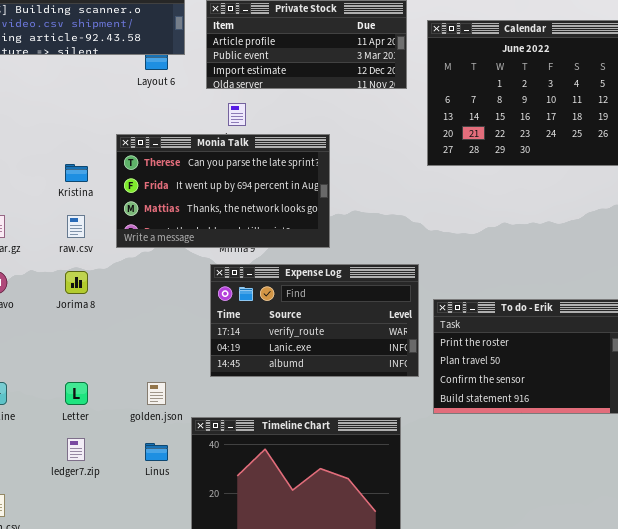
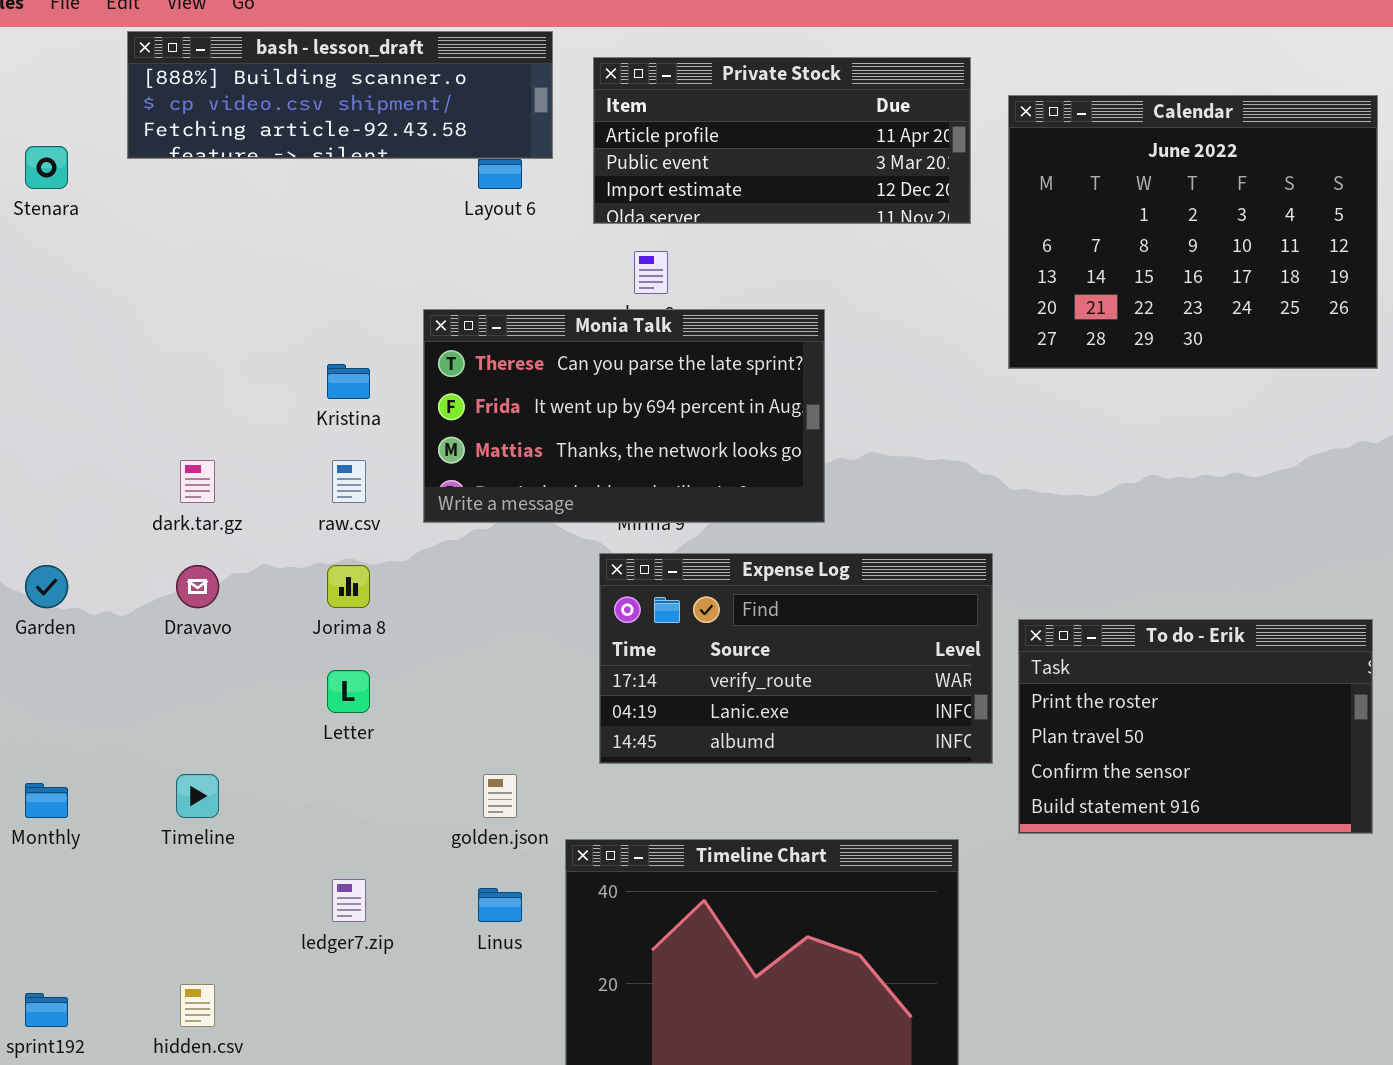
Letter: [65,382,88,405] -> [327,670,370,713], moved

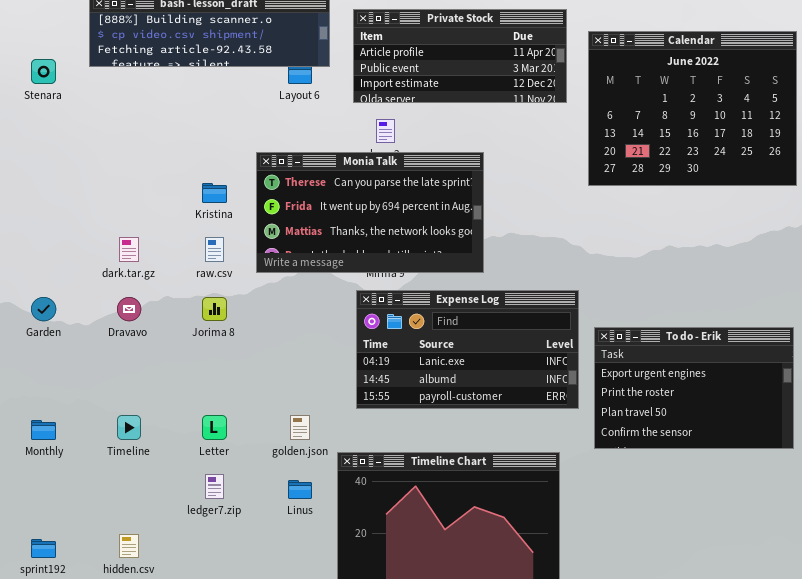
Expense Log: [599,553,993,764] -> [356,290,579,409], scrolled down 1 row
To do - Erik: [1018,619,1373,834] -> [594,327,794,449], scrolled up 1 row
Letter: [327,670,370,713] -> [202,415,227,440], moved

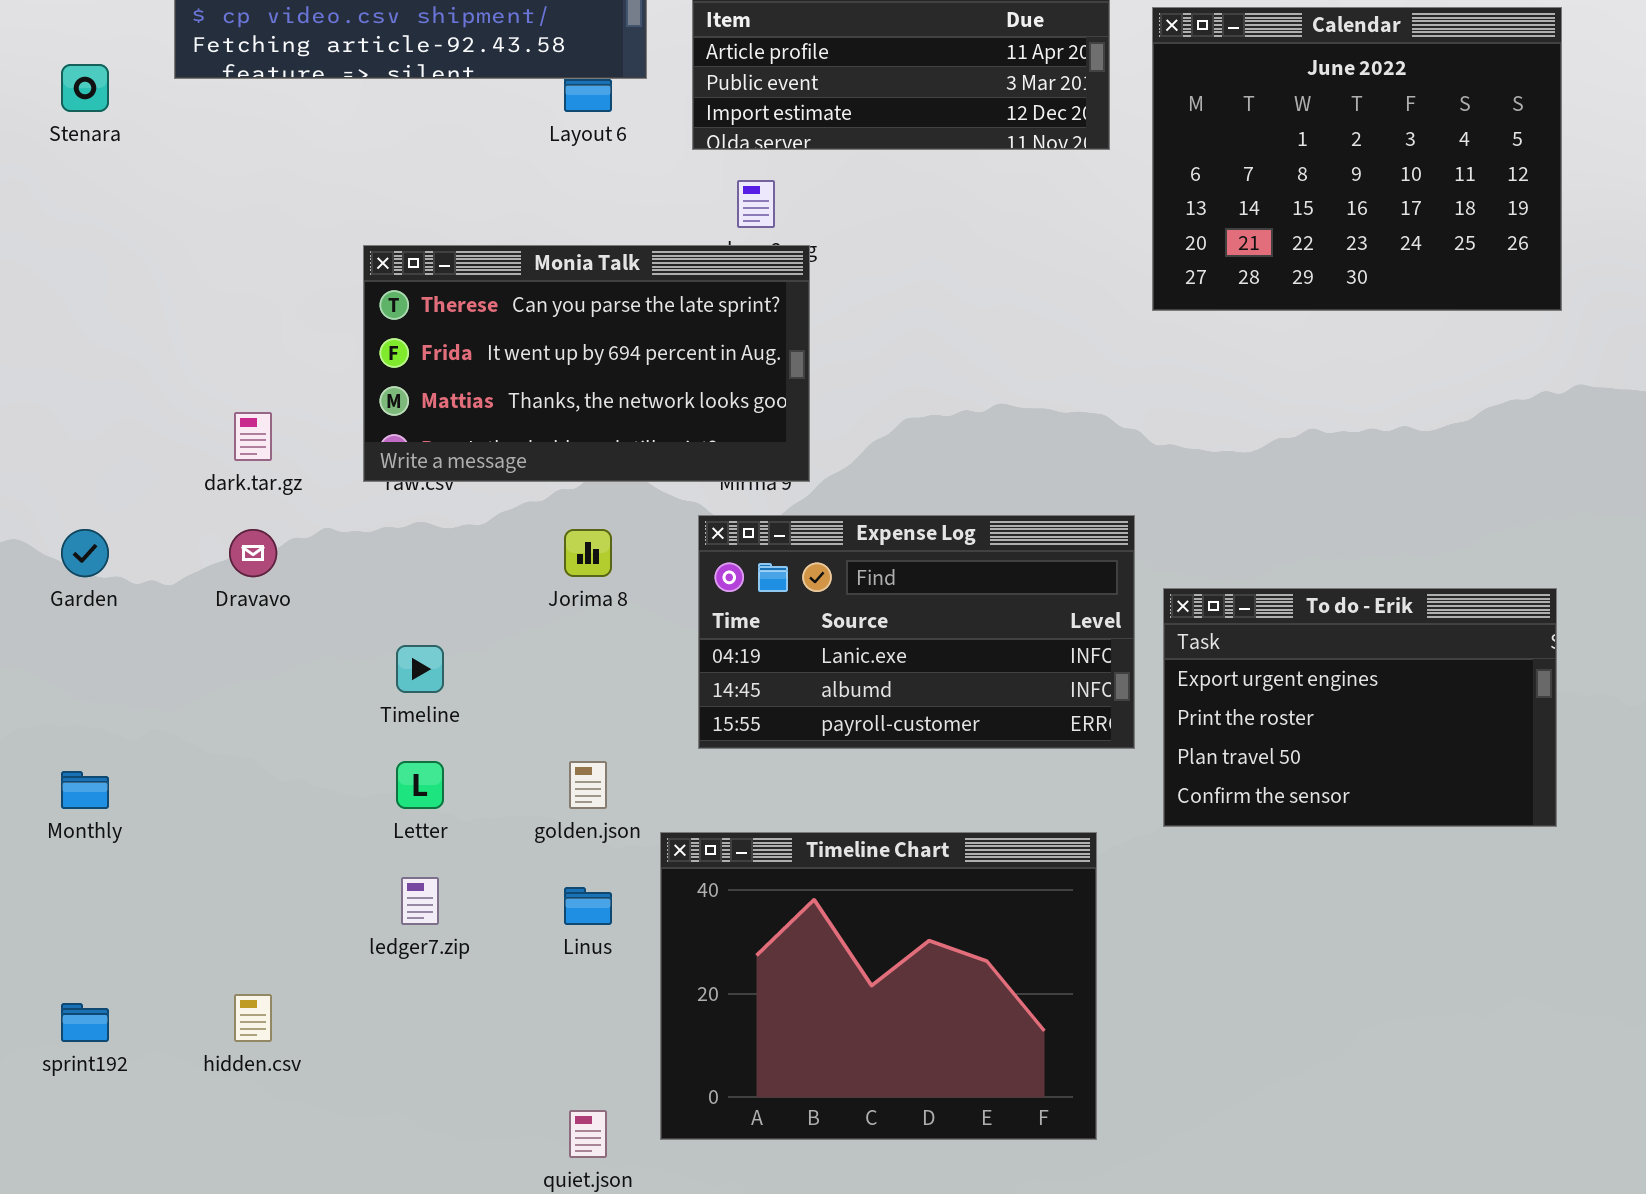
Monia Talk: [256,152,484,273] -> [363,245,810,482], moved
Jorima 8: [202,297,227,321] -> [564,529,612,577], moved
Timeline: [117,415,141,440] -> [396,645,444,693], moved

